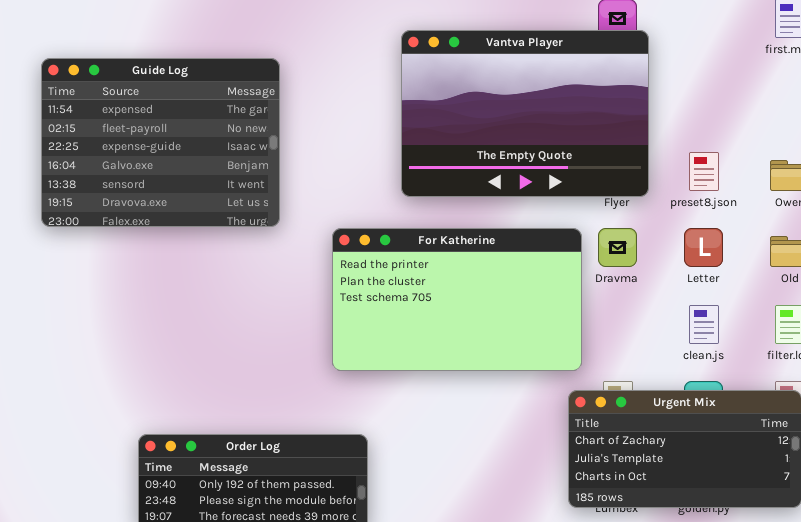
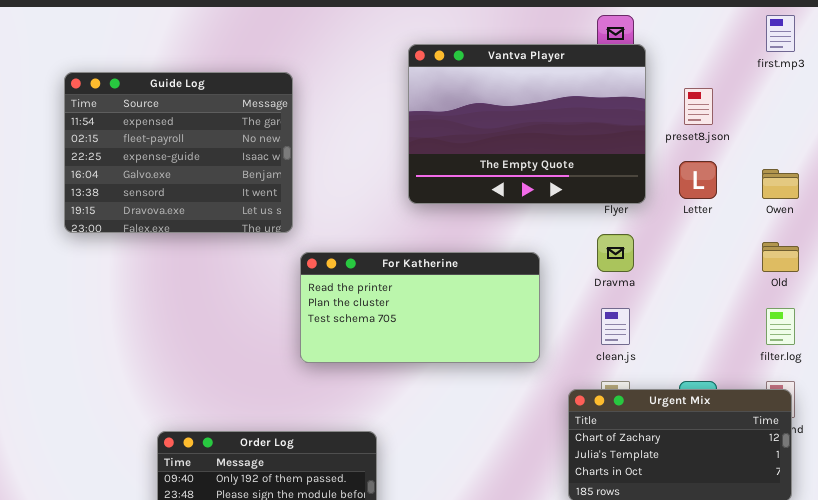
preset8.json: [689,152,719,191] -> [684,88,713,125], moved
For Katherine: [332,228,582,371] -> [300,252,540,363], moved, resized
Letter: [684,228,723,267] -> [679,161,717,199], moved
clean.js: [689,305,719,344] -> [601,308,630,345], moved

